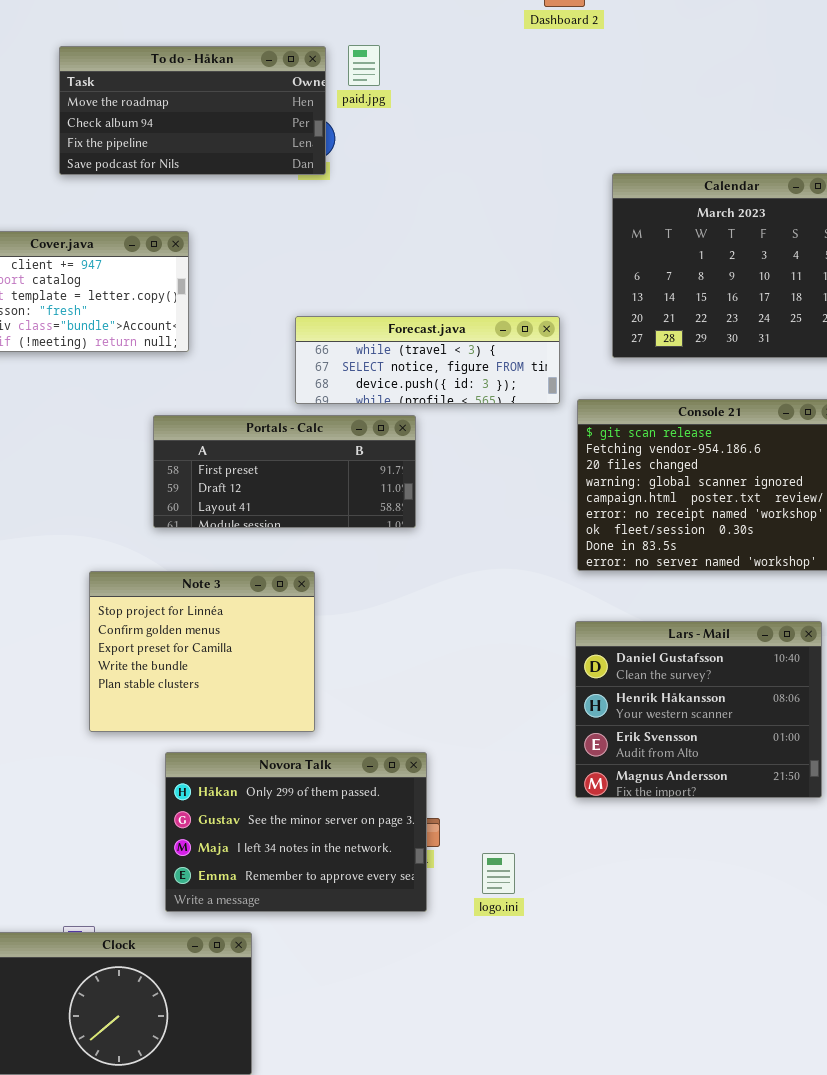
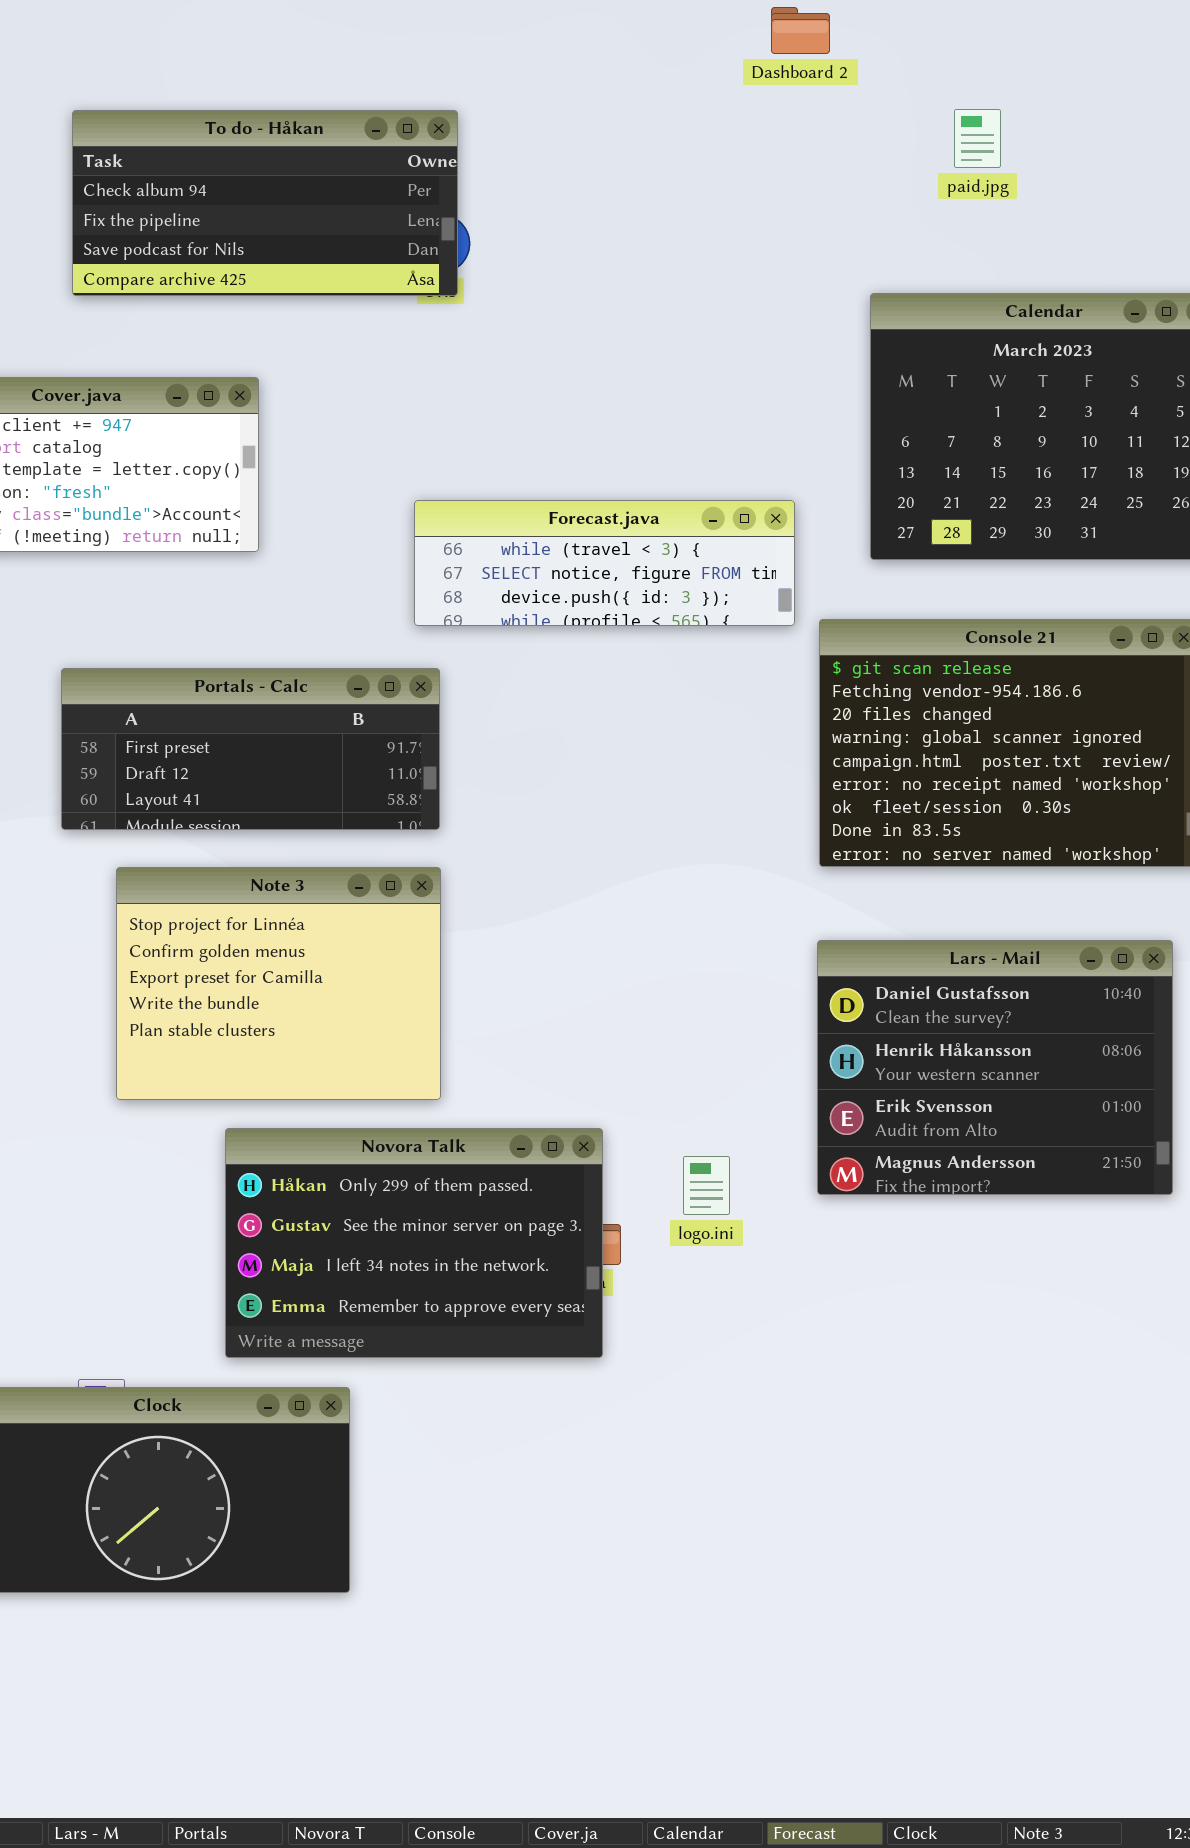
paid.jpg: [348,45,380,86] -> [954,109,1001,168], moved
To do - Håkan: [59,46,326,175] -> [72,110,458,296], scrolled down 1 row
Portals - Calc: [153,415,416,528] -> [61,668,440,830], moved
logo.ini: [482,853,515,894] -> [683,1156,730,1215], moved

